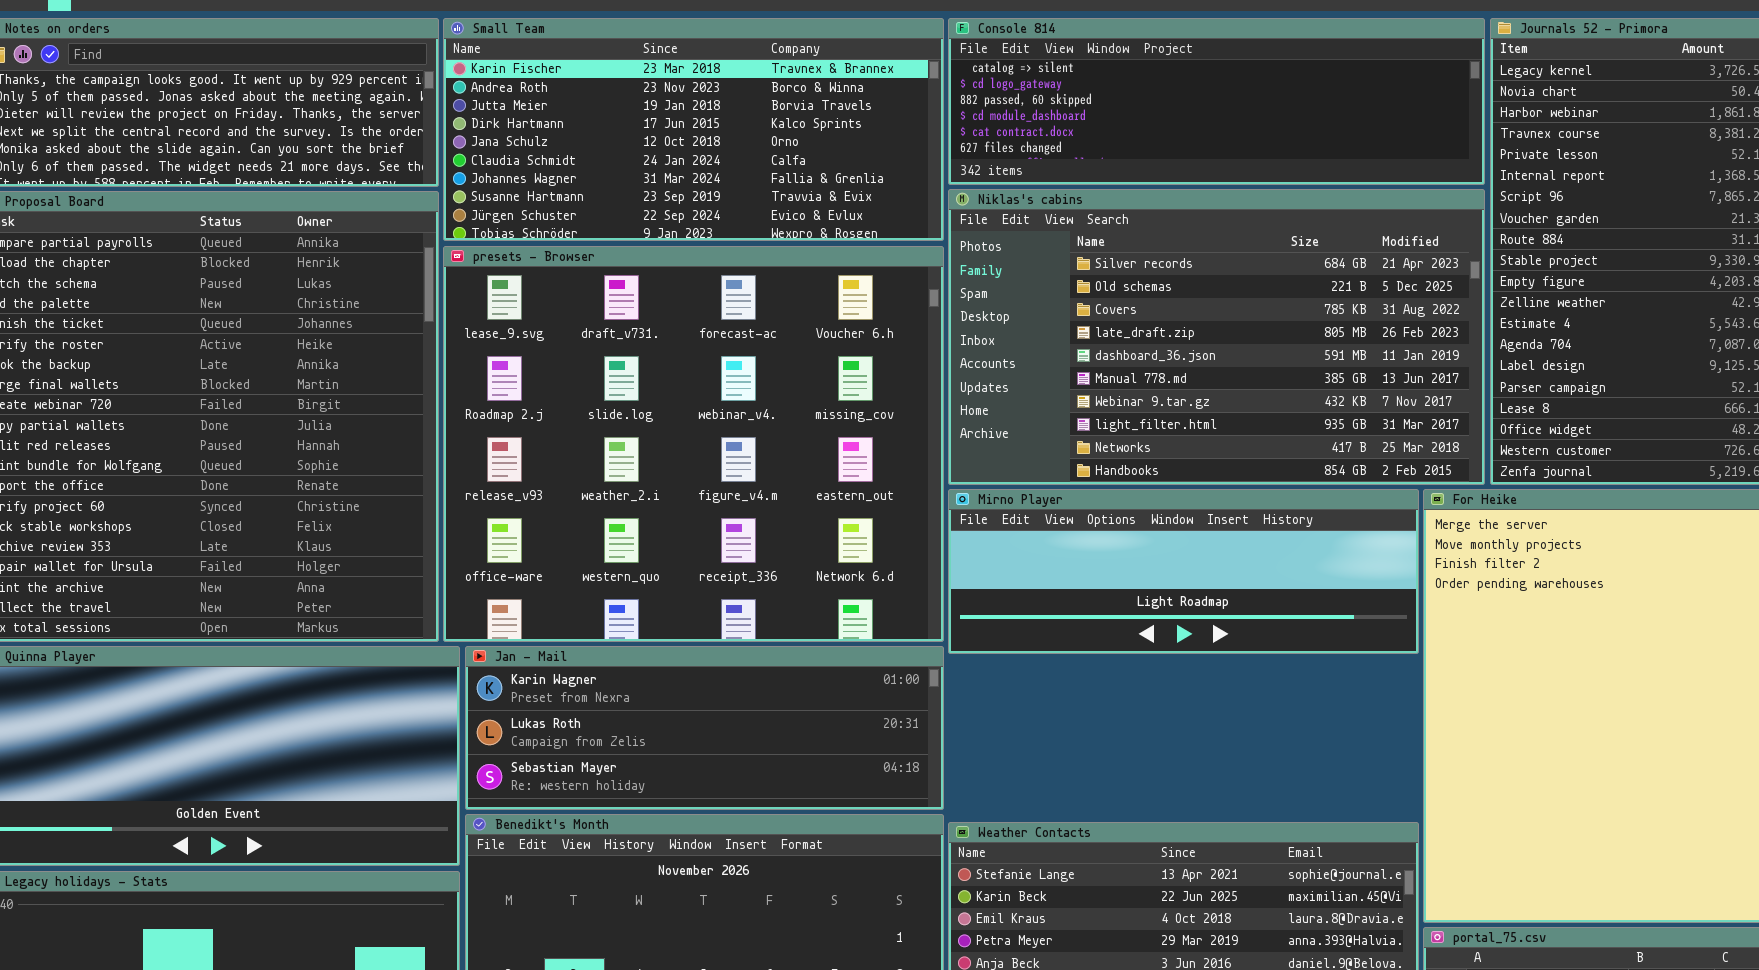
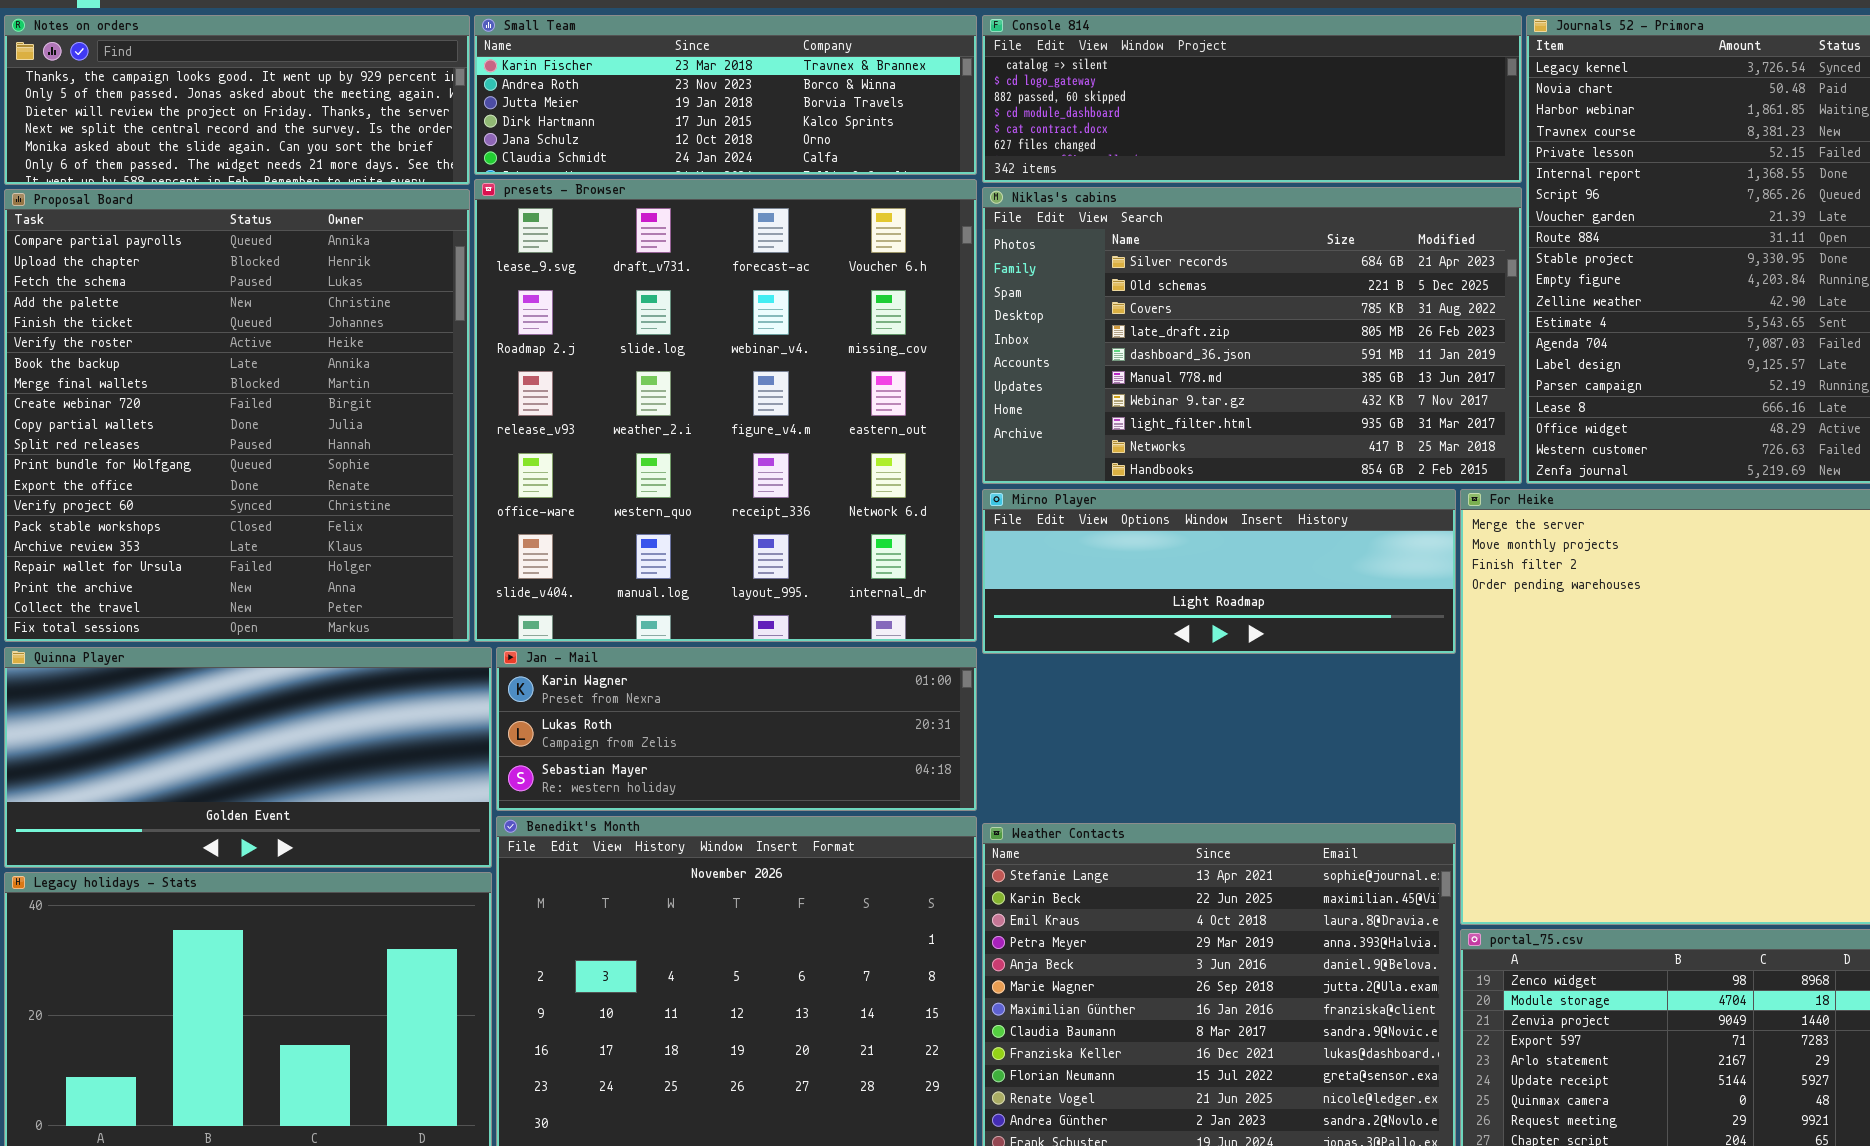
Small Team: [443,18,944,241] -> [474,15,977,175], resized
presets - Browser: [443,246,944,642] -> [474,179,977,642], resized

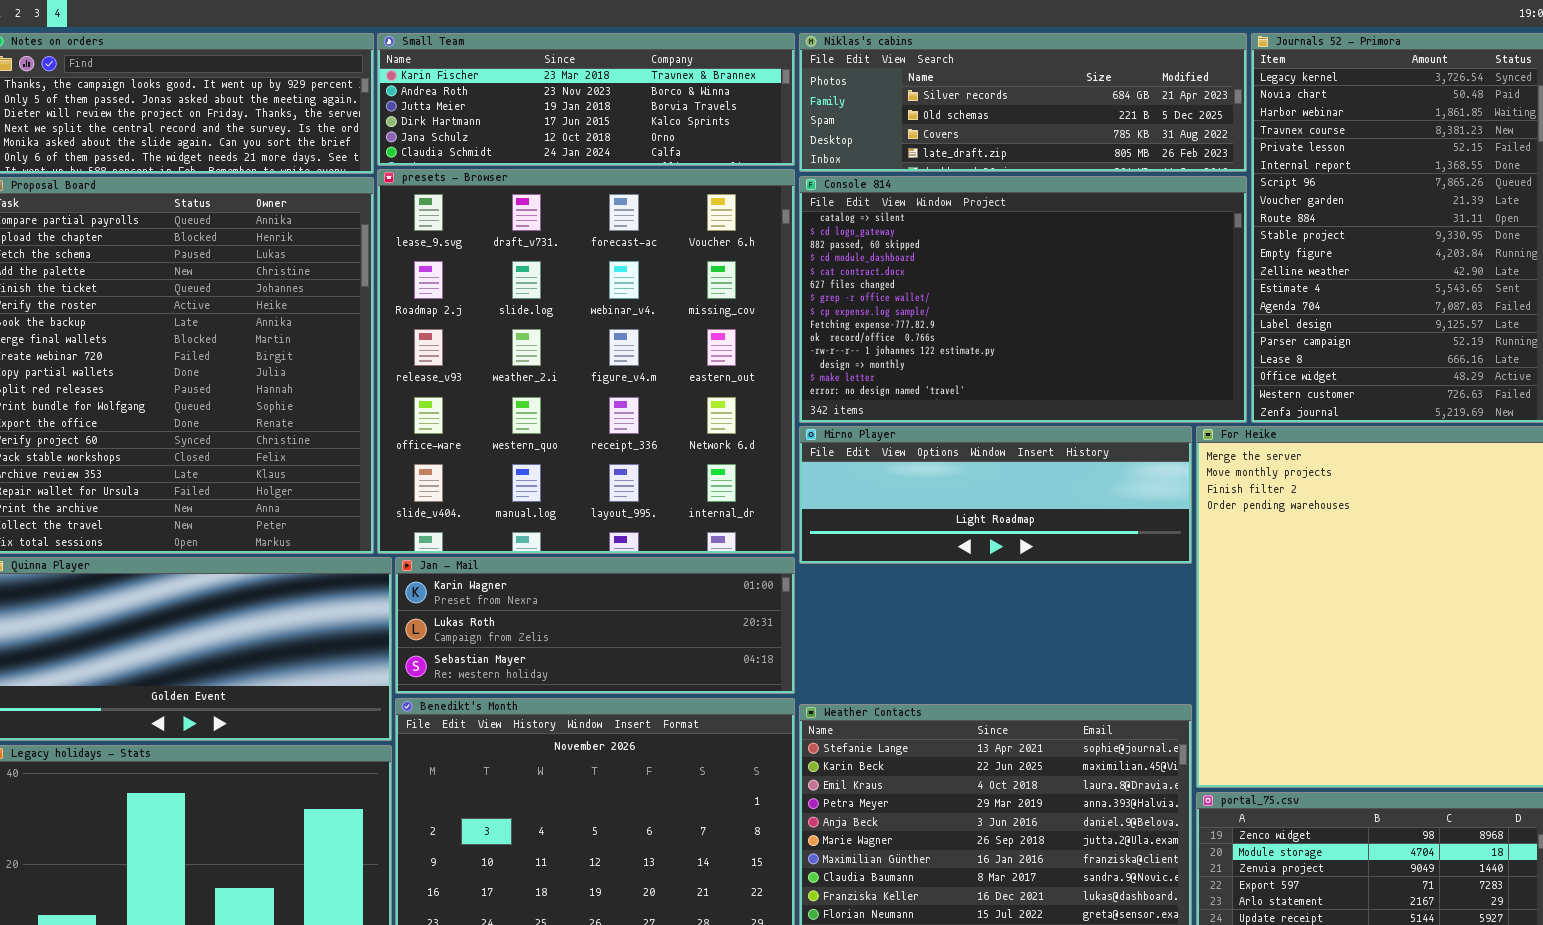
Console 814: [982,15,1522,183] -> [799,176,1247,423], moved, resized
Niklas's cabins: [982,187,1522,484] -> [799,33,1247,172], moved, resized

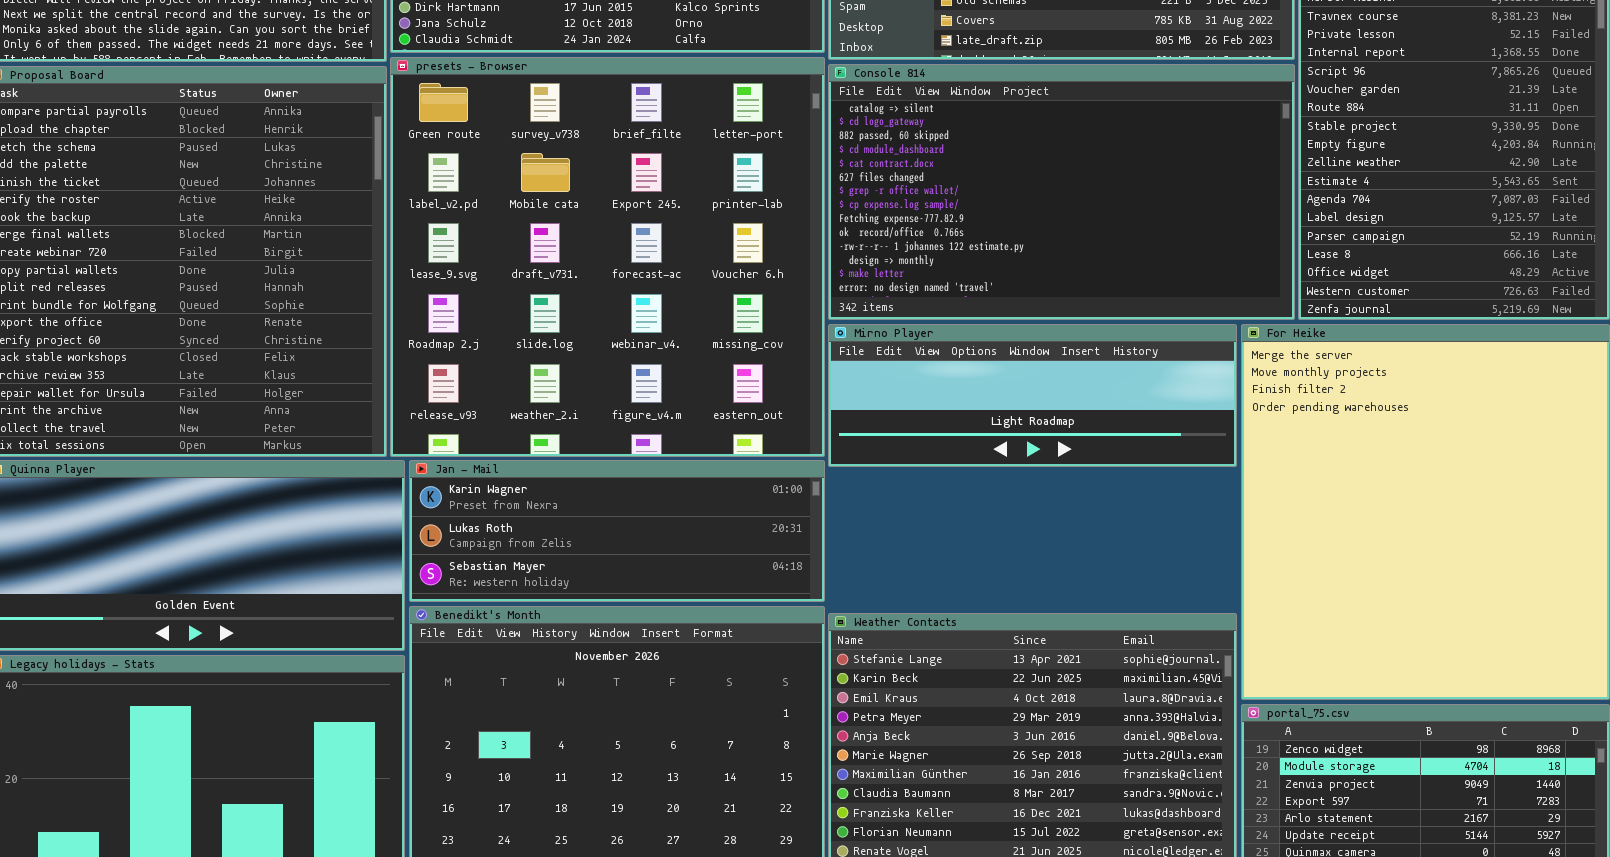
presets - Browser: [377,169,795,554] -> [390,57,825,457], scrolled up 2 rows

